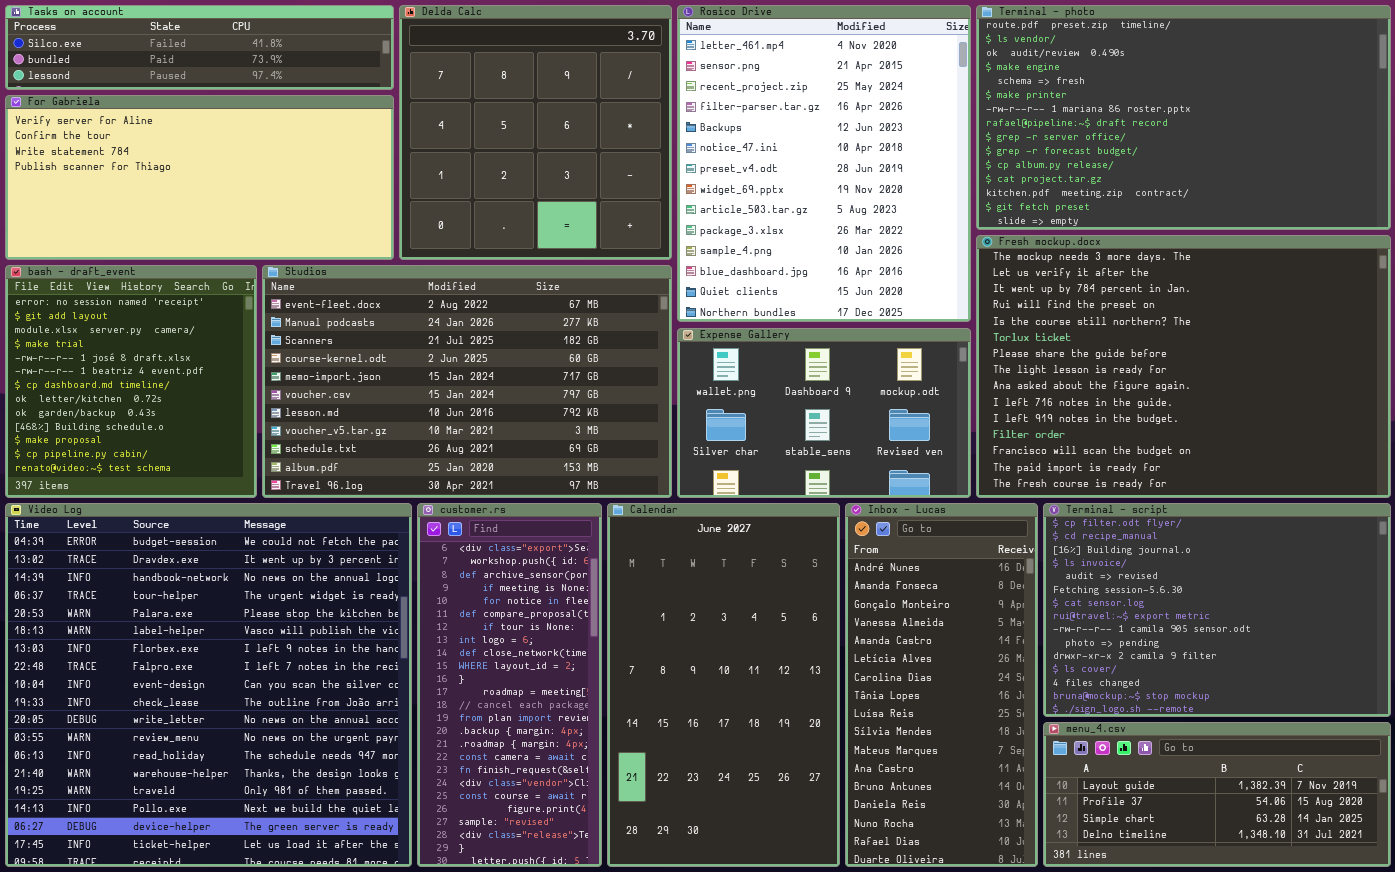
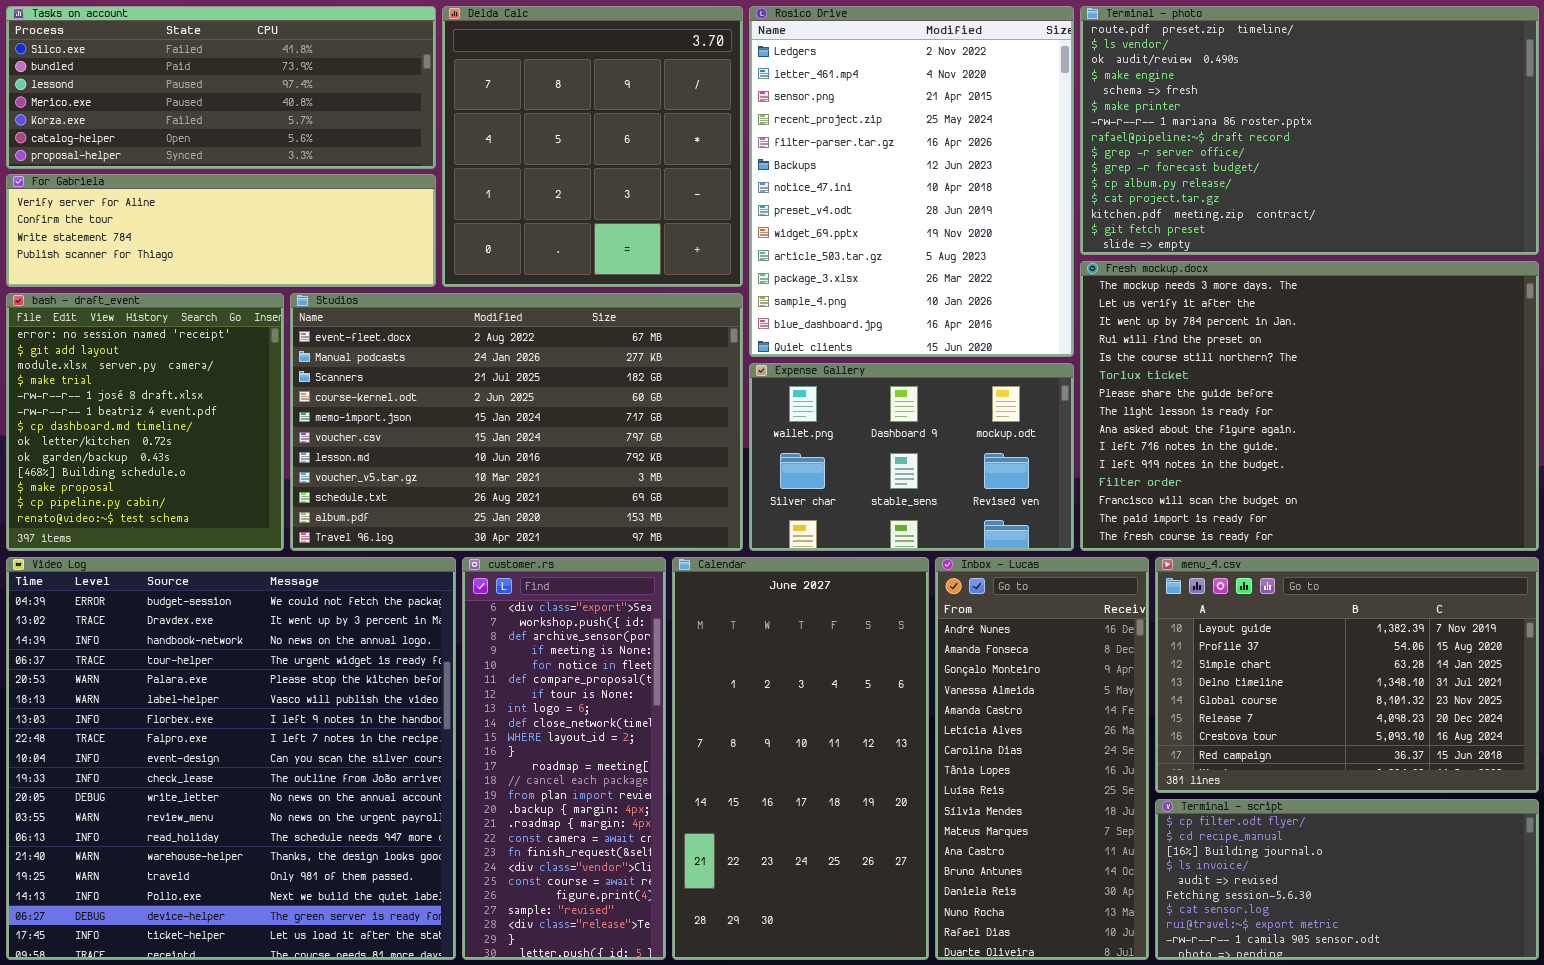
Tasks on account: [5,5,394,90] -> [6,6,436,169], resized
Rosico Drive: [677,5,971,322] -> [749,6,1074,357], scrolled up 1 row
For Gabriela: [5,95,394,260] -> [6,174,436,287], resized
Terminal - script: [1043,503,1391,717] -> [1155,799,1539,960], moved, resized
menu_4.csv: [1043,722,1391,867] -> [1155,557,1539,793], moved, resized

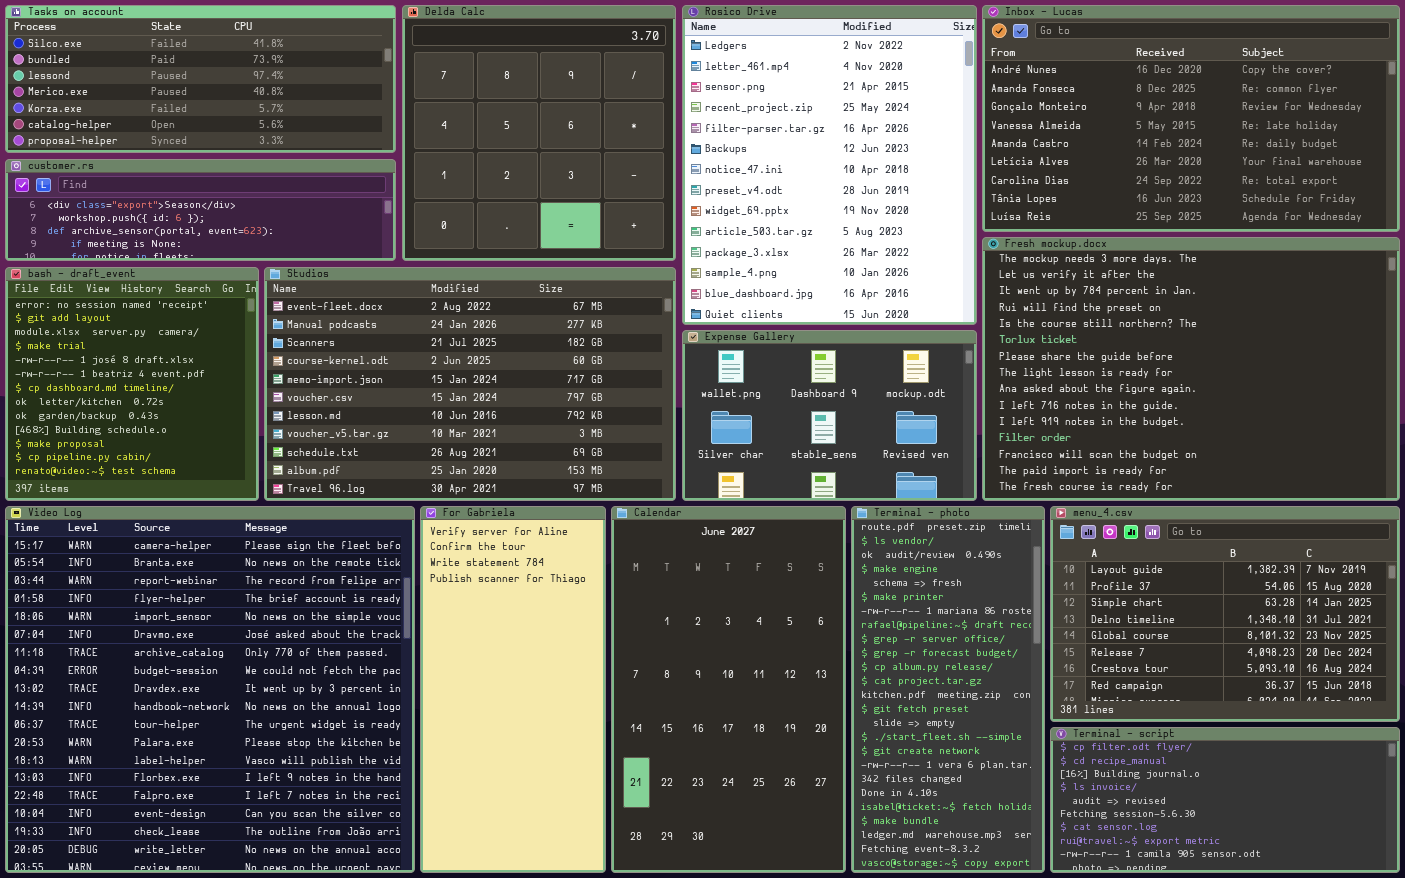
Terminal - photo: [1080,6,1539,255] -> [851,506,1045,873], moved, resized
For Gabriela: [6,174,436,287] -> [420,506,606,873], moved, resized
Video Log: [6,557,456,960] -> [5,506,415,873], scrolled up 7 rows
customer.rs: [462,557,666,960] -> [5,159,396,261], moved, resized
Inbox - Lucas: [935,557,1149,960] -> [982,5,1400,232], moved, resized

